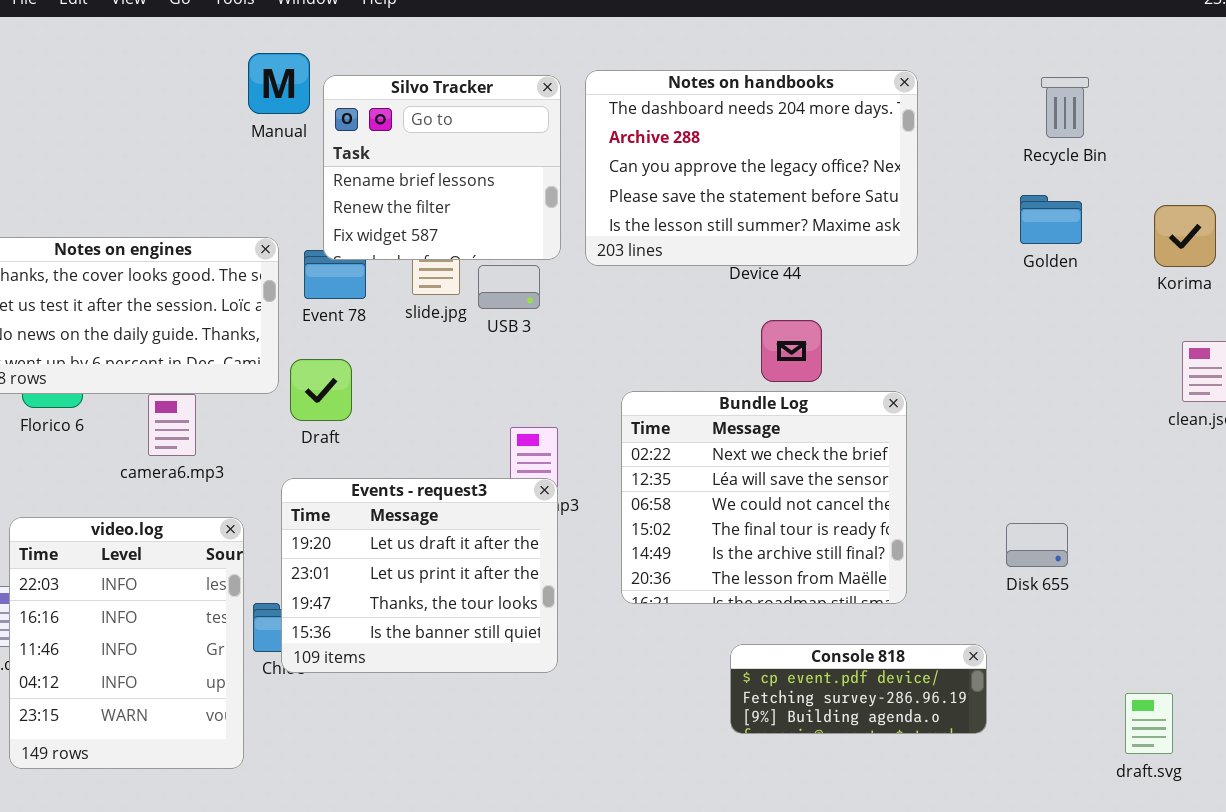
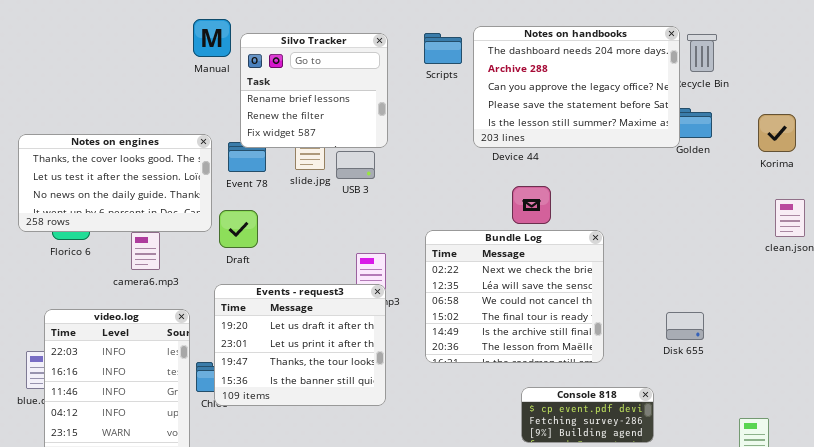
Notes on handbooks: [585,70,918,266] -> [473,26,680,148], moved
Console 818: [730,644,987,734] -> [521,387,654,443], resized

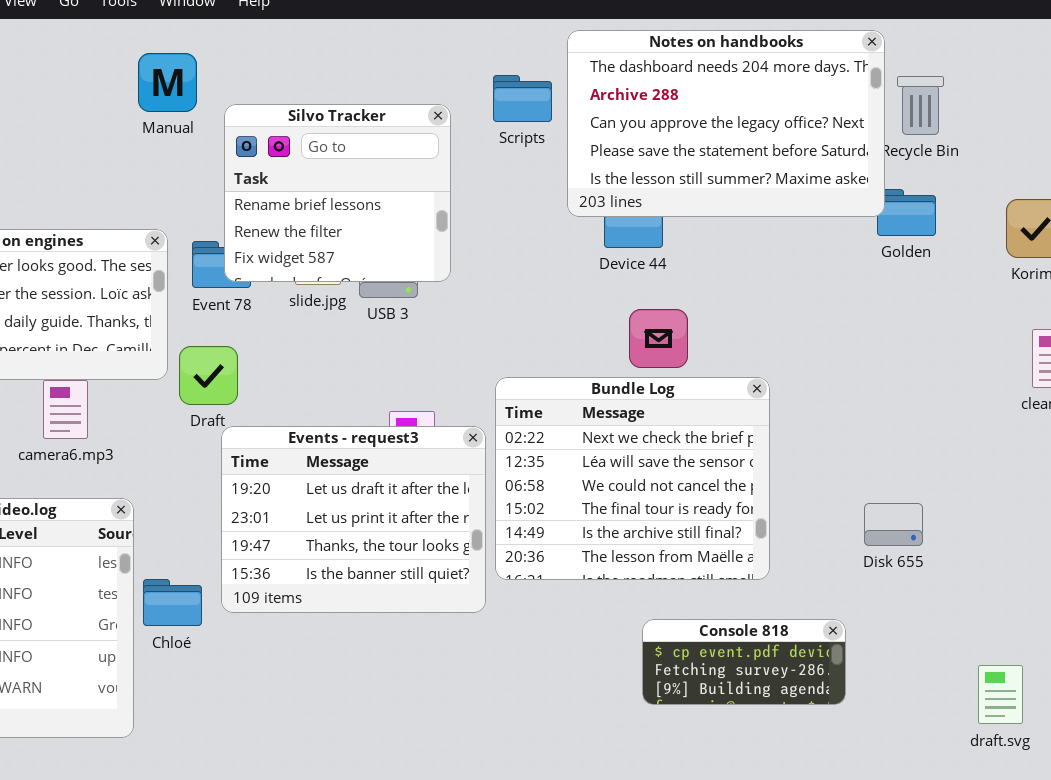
Notes on handbooks: [473,26,680,148] -> [567,30,885,217], moved
Silvo Tracker: [240,33,388,148] -> [224,104,451,282], moved
Events - request3: [214,284,386,406] -> [221,426,486,613], moved

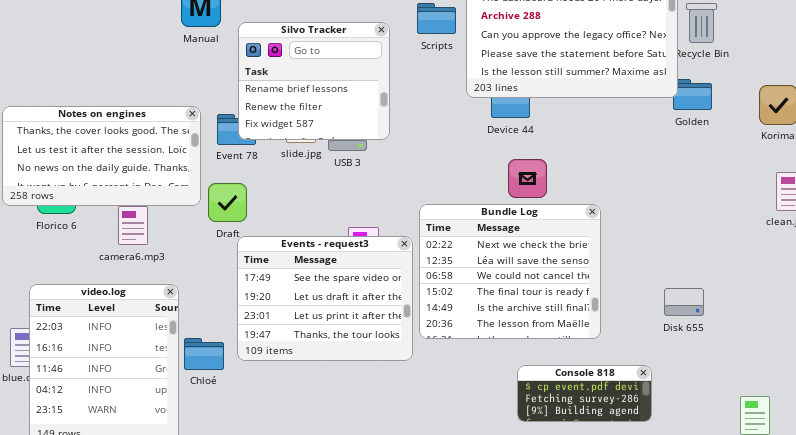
Events - request3: [221,426,486,613] -> [237,236,413,361], scrolled up 1 row

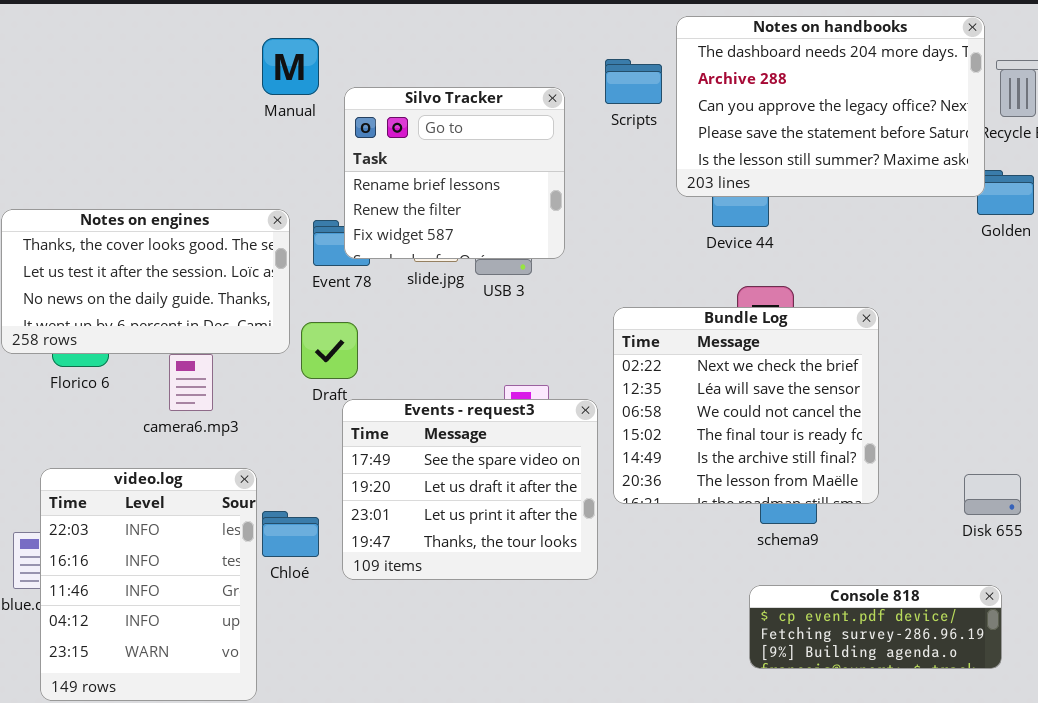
Bundle Log: [419,204,601,339] -> [613,307,879,504], moved
Chloé: [184,338,224,370] -> [262,511,319,557], moved
Console 818: [517,365,652,422] -> [749,585,1002,669], resized

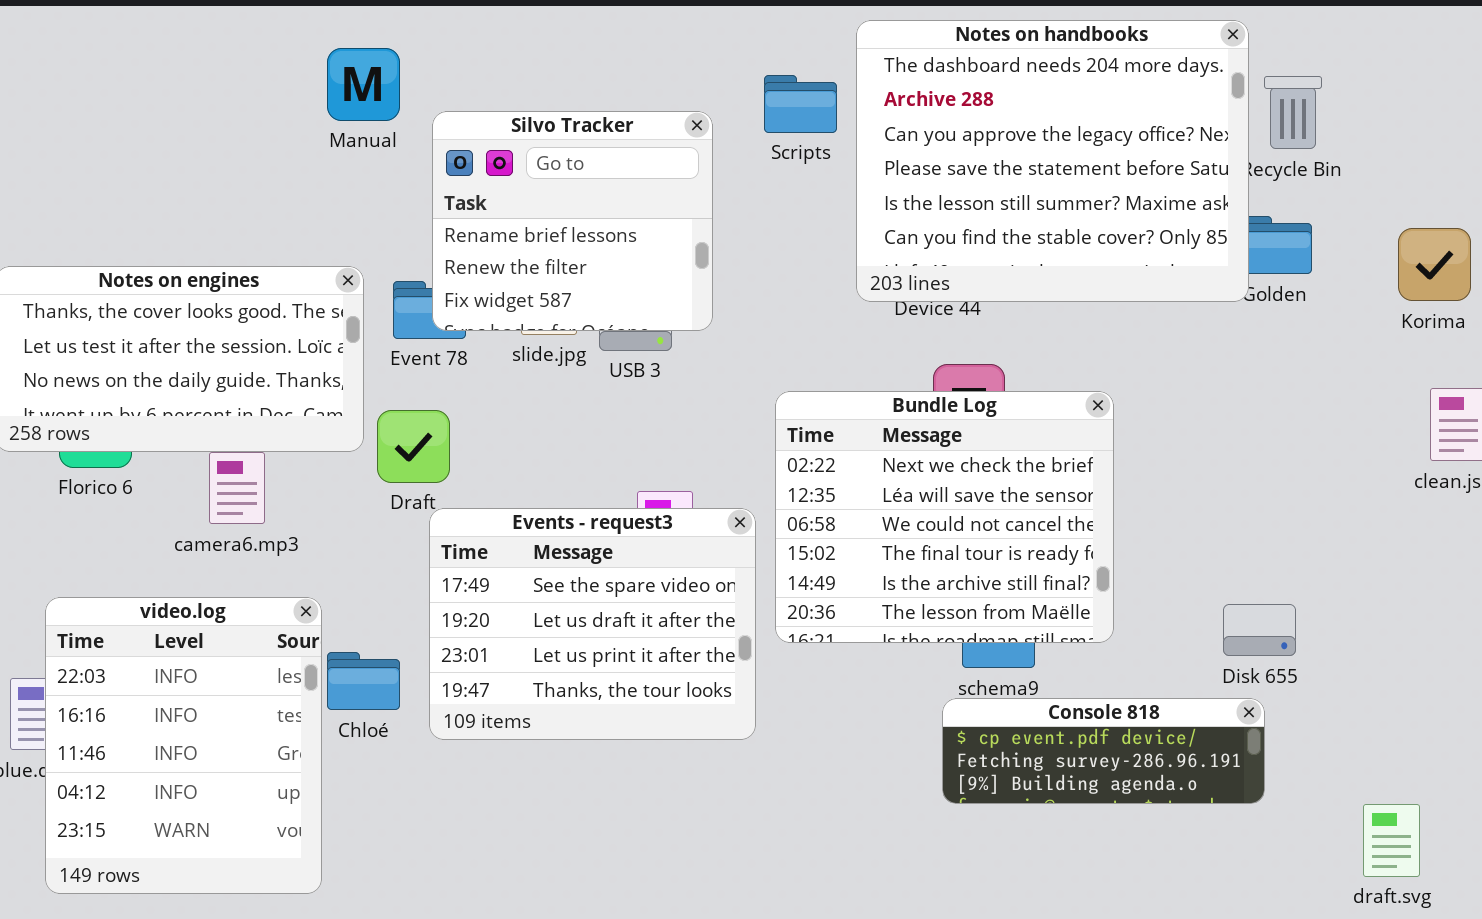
Notes on handbooks: [676,16,985,197] -> [856,20,1249,302], resized
Console 818: [749,585,1002,669] -> [942,698,1265,804], moved

